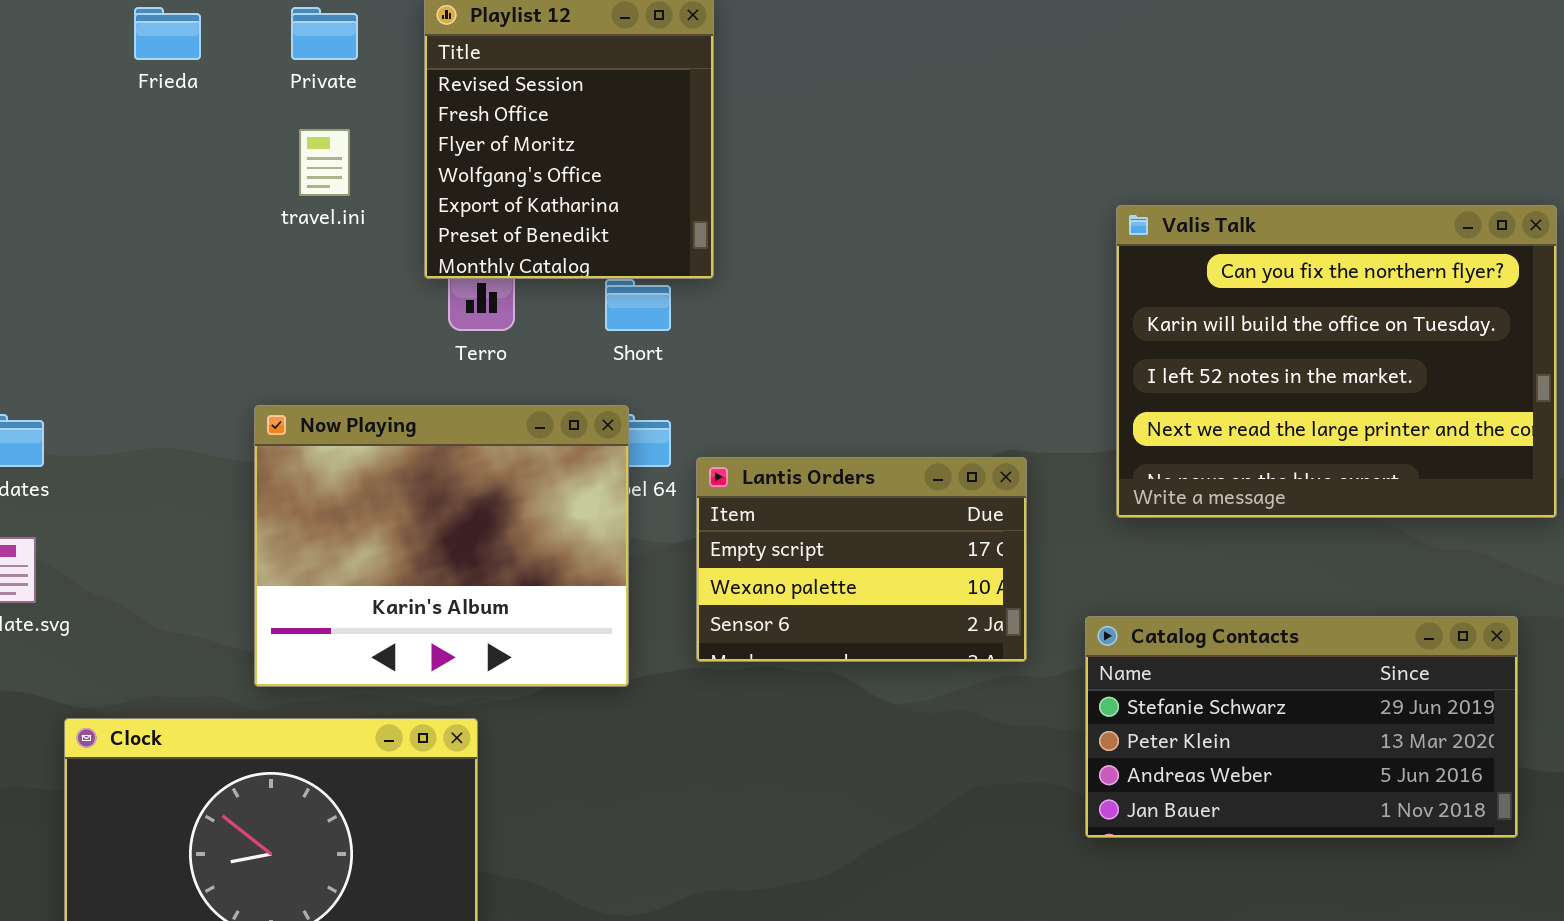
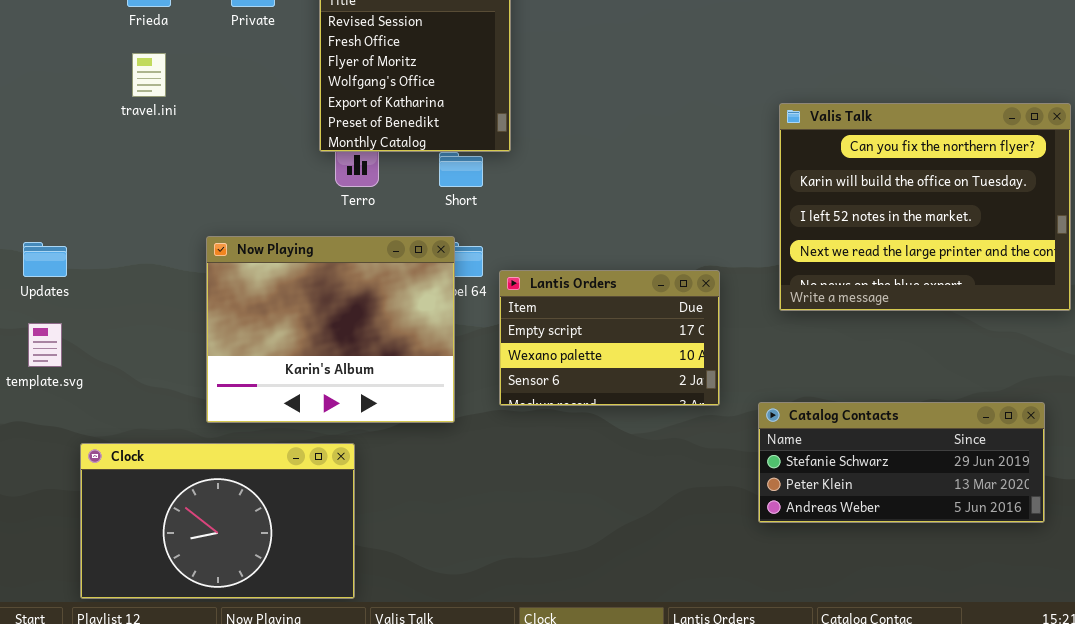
travel.ini: [299,129,350,196] -> [132,53,166,97], moved
Catalog Contacts: [1085,616,1518,838] -> [758,402,1045,523], resized

